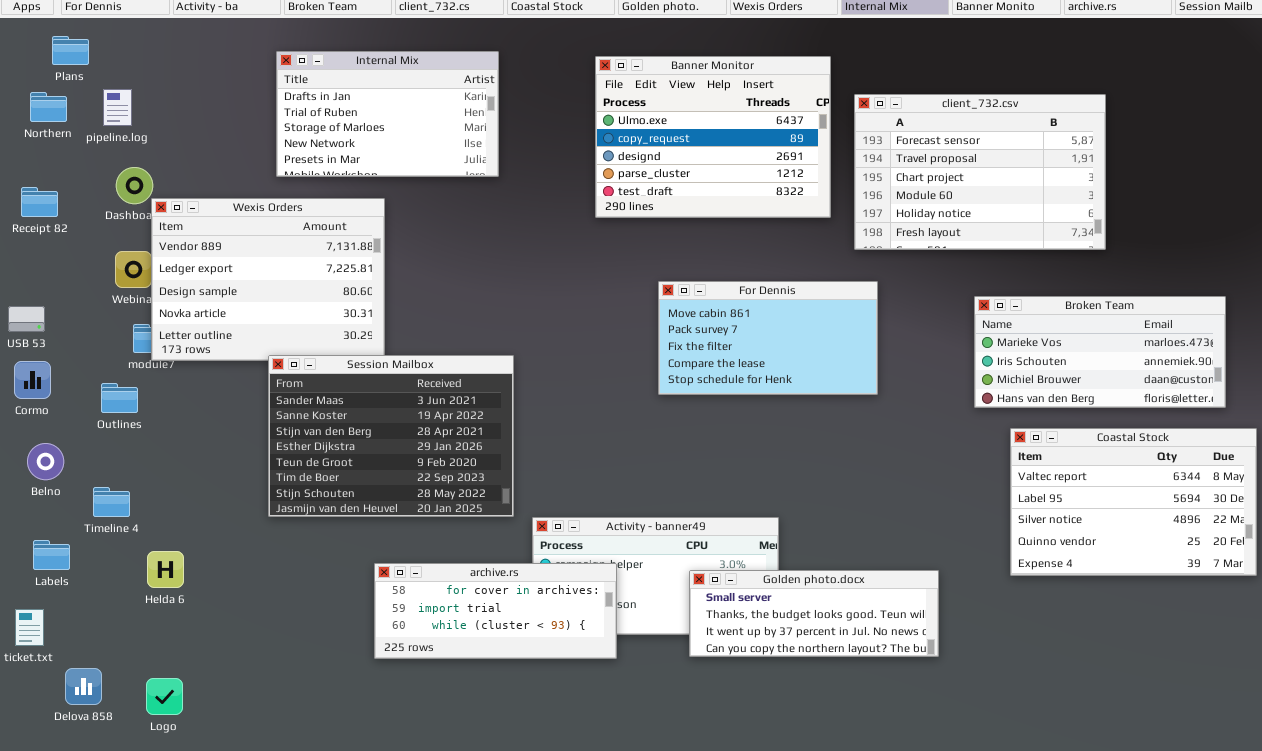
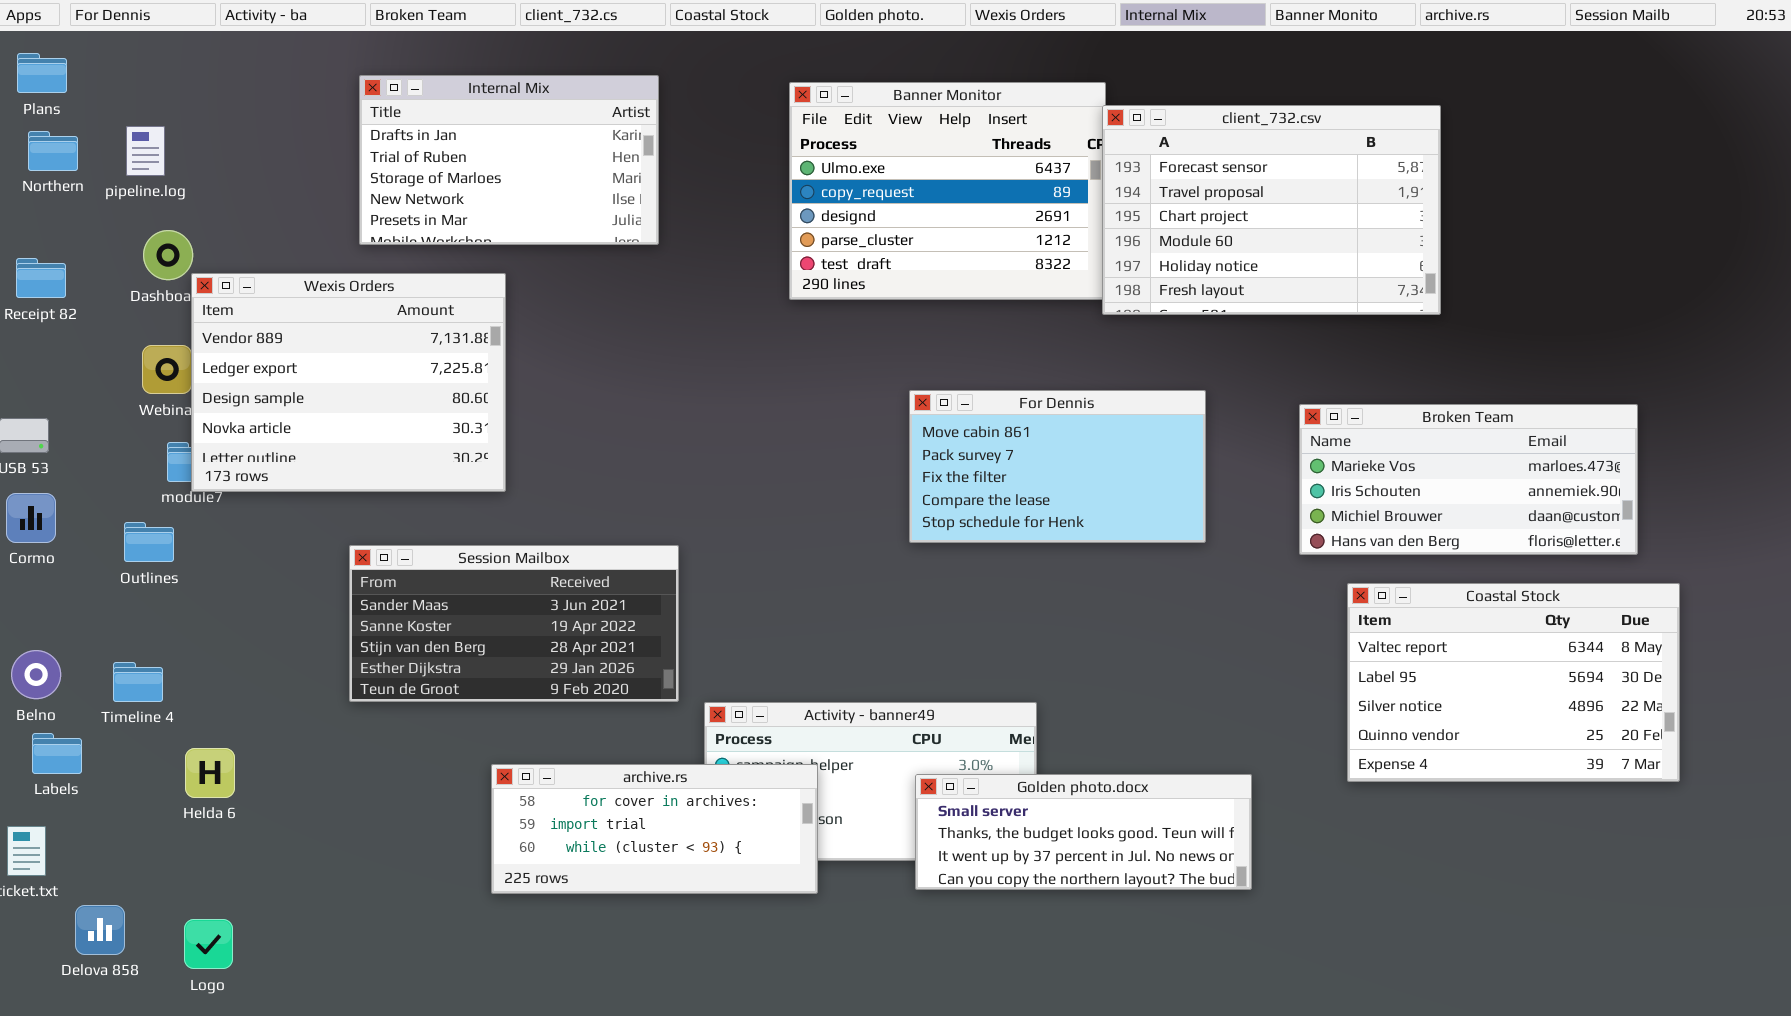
Plans: [52,36,89,65] -> [17,53,67,93], moved
client_732.csv: [854,94,1106,250] -> [1102,105,1441,315], moved
For Dennis: [658,281,878,395] -> [909,390,1206,543], moved
Session Mailbox: [268,355,514,517] -> [349,545,679,702], resized
Belno: [27,443,64,480] -> [11,650,61,699], moved

